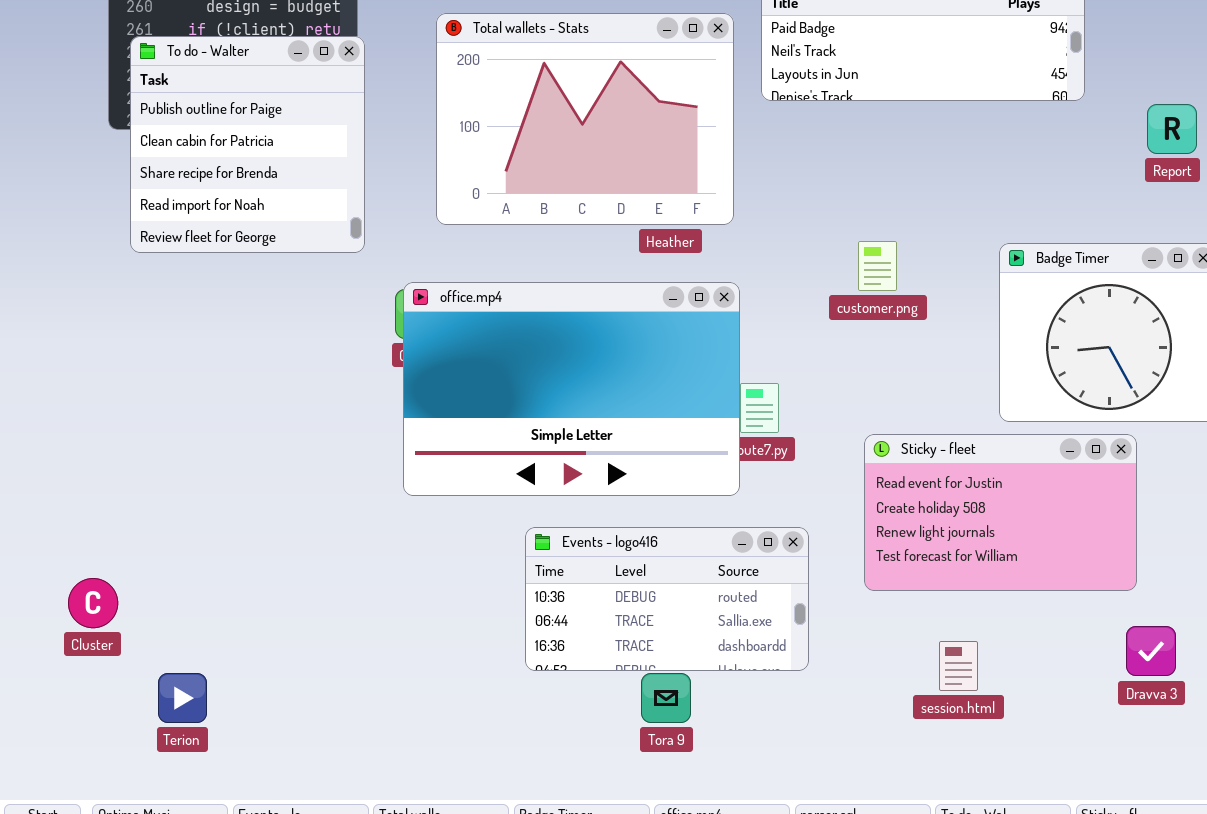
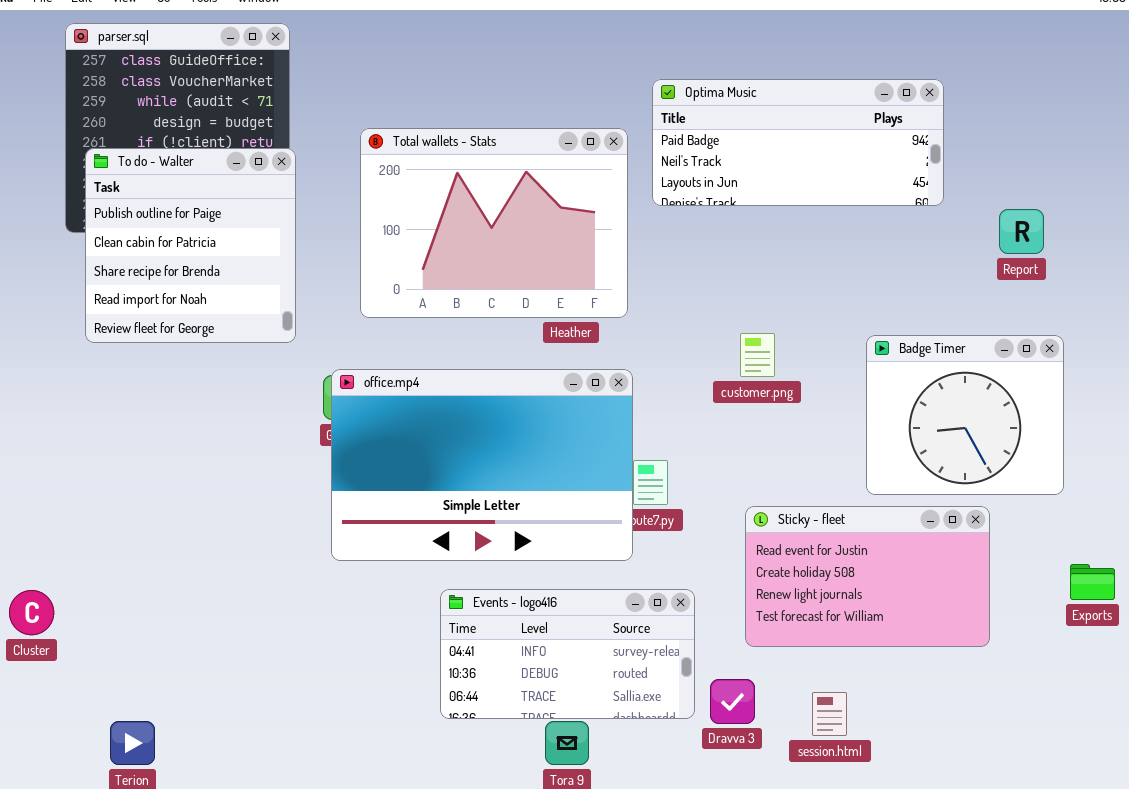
Events - logo416: [525,527,809,671] -> [440,589,695,719], scrolled up 1 row
Cluster: [68,578,118,628] -> [9,590,54,635], moved
Dravva 3: [1126,626,1176,676] -> [710,679,755,724], moved

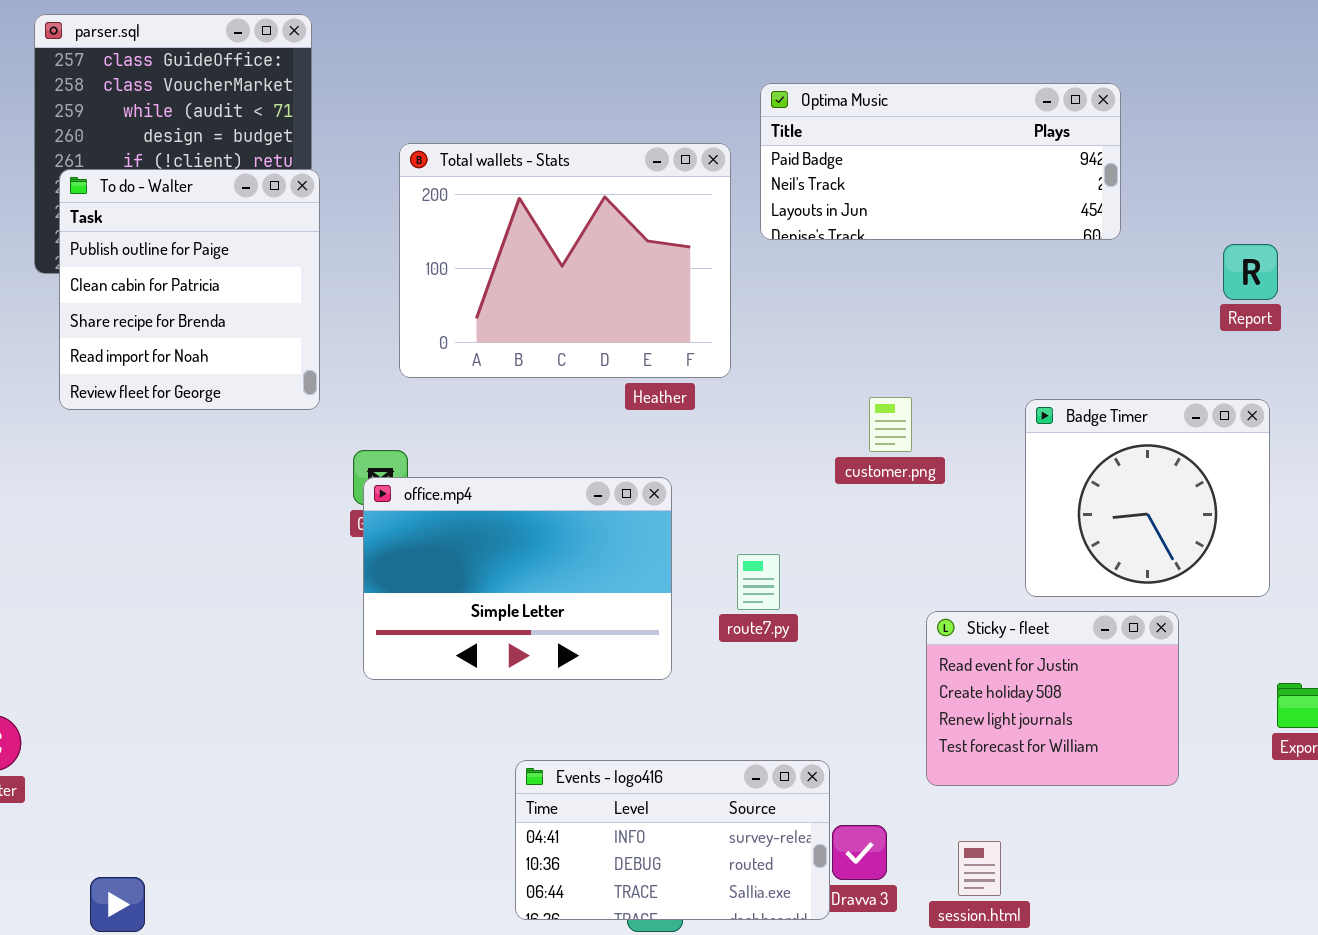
Report: [999,209,1044,254] -> [1223,244,1278,300], moved
office.mp4: [331,369,633,561] -> [363,477,672,680], resized
Sticky - fleet: [745,506,990,647] -> [926,611,1179,786], resized
Events - logo416: [440,589,695,719] -> [515,760,830,920], moved

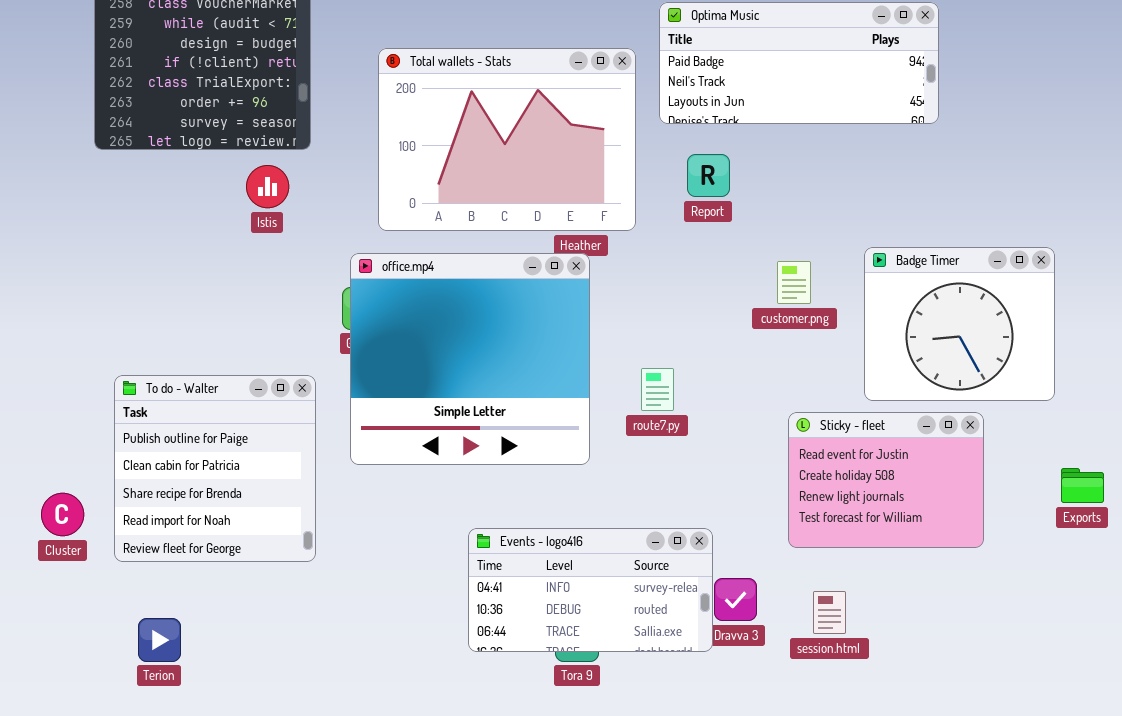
To do - Walter: [59,169,320,410] -> [114,375,316,562], moved
Report: [1223,244,1278,300] -> [687,154,730,197], moved
customer.png: [869,397,912,452] -> [777,261,811,304], moved
office.mp4: [363,477,672,680] -> [350,253,590,465], resized

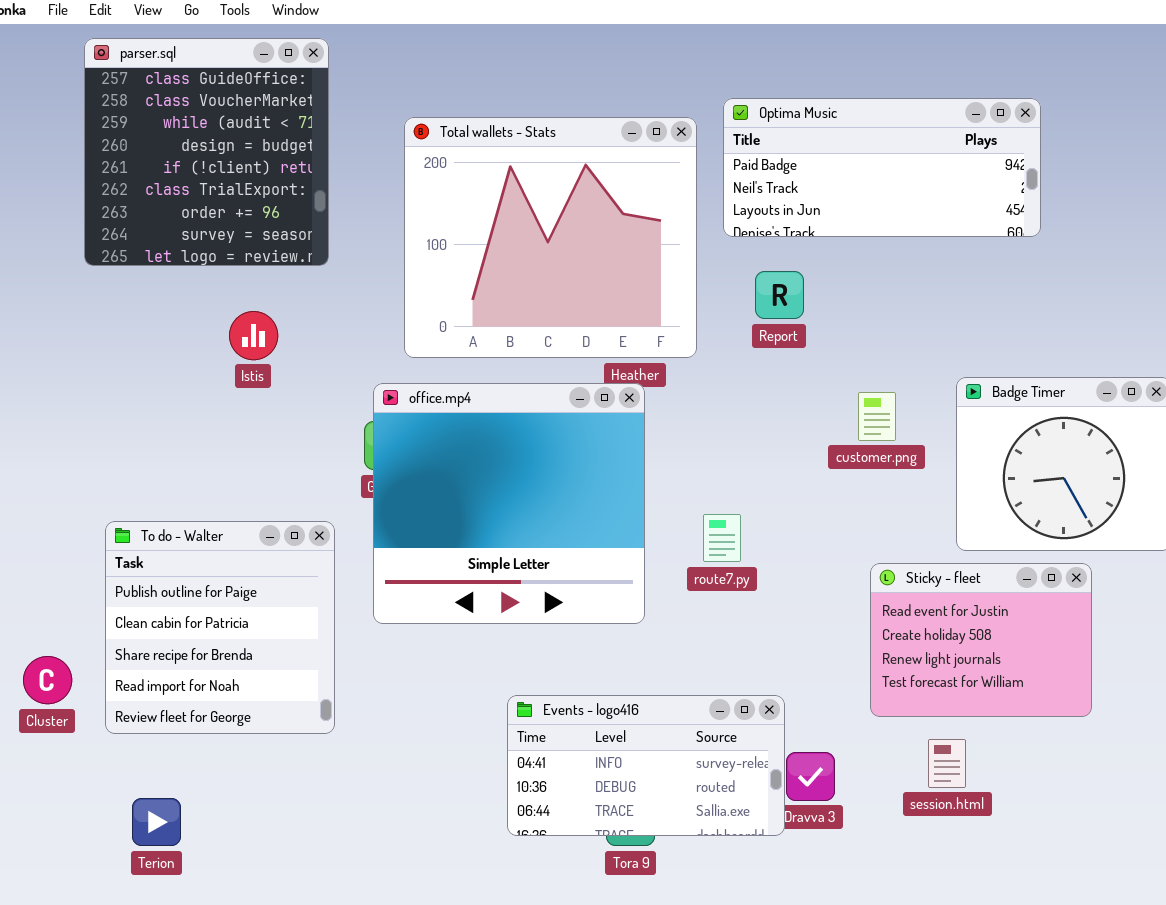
Total wallets - Stats: [378,48,636,231] -> [404,117,697,358], resized
Istis: [246,165,289,208] -> [229,311,278,360], moved
session.html: [813,591,846,634] -> [928,739,966,788], moved

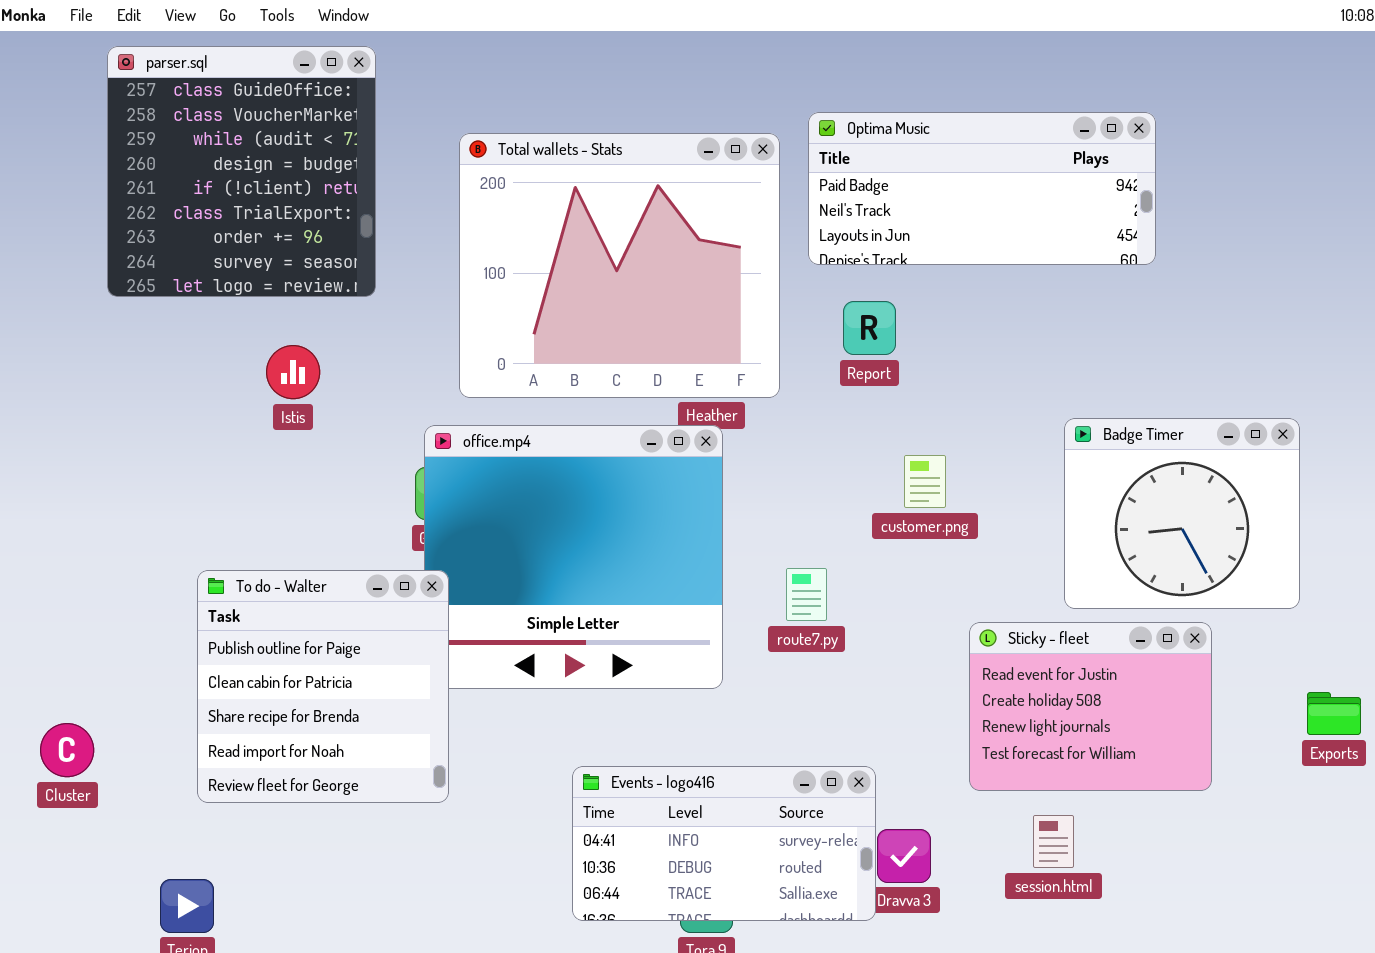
customer.png: [858,392,896,441] -> [904,455,946,508], moved
To do - Walter: [105,521,335,734] -> [197,570,449,803], moved

